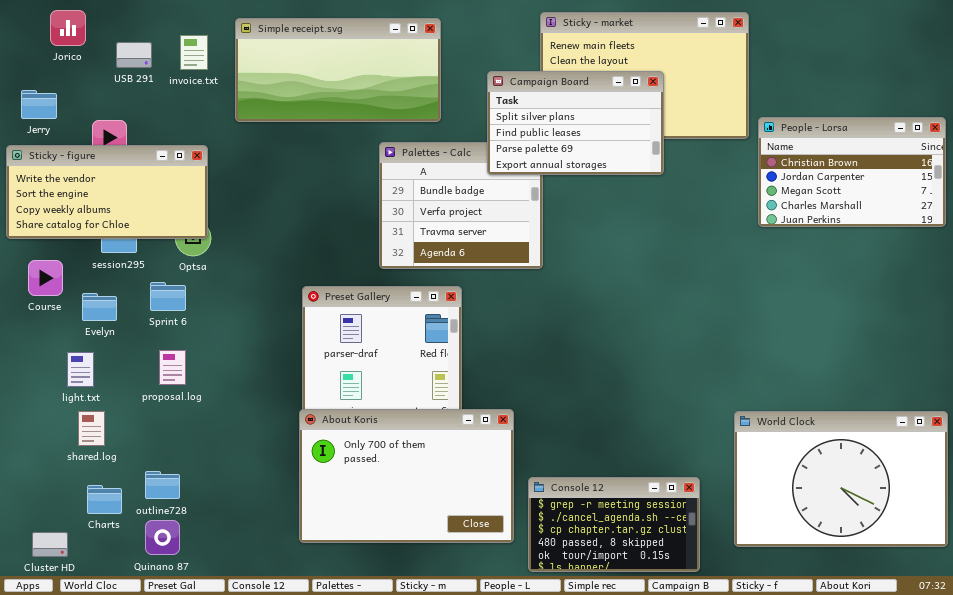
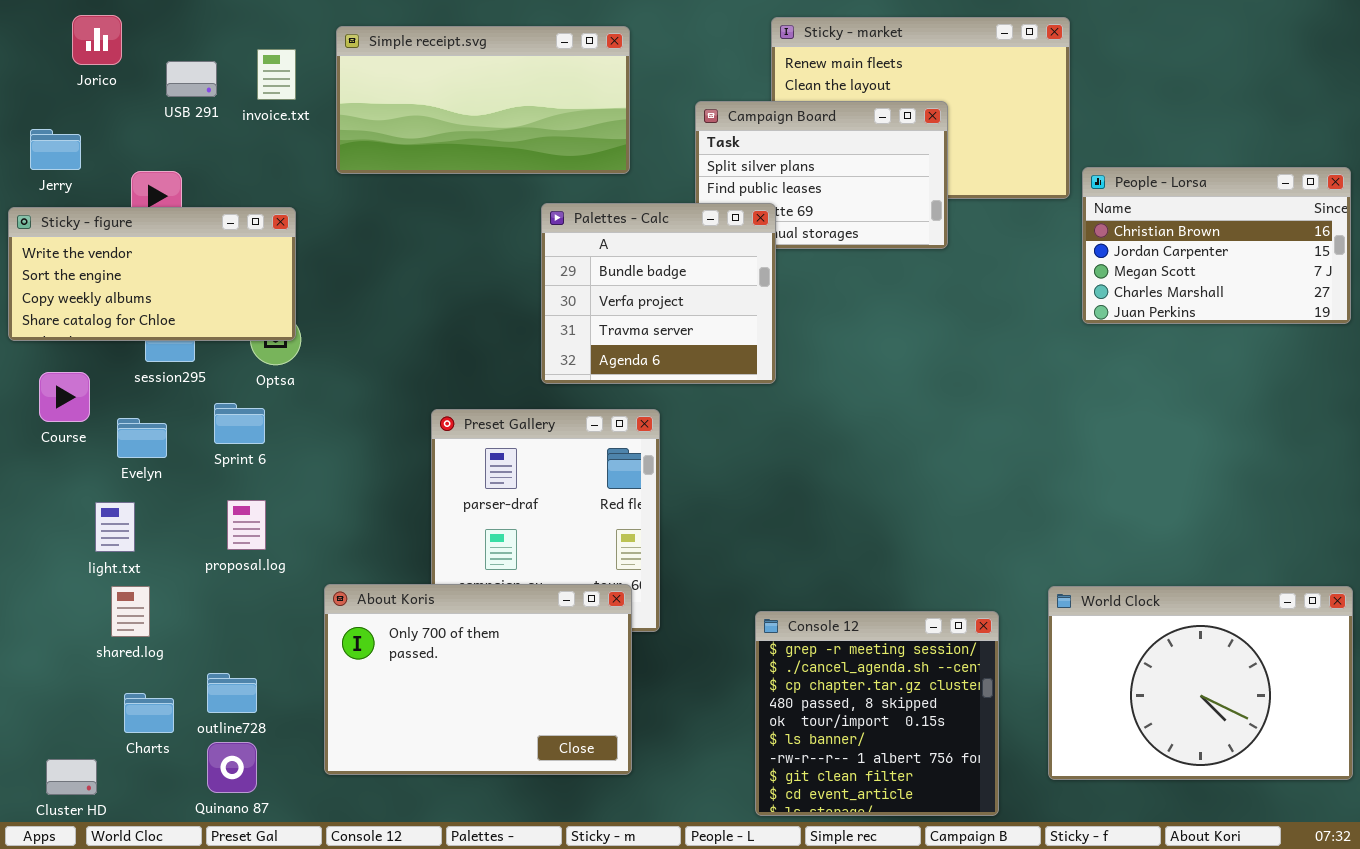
Palettes - Calc: [379,142,543,269] -> [541,203,776,384], raised
About Koris: [299,409,514,543] -> [324,584,632,775], moved
Console 12: [528,477,700,572] -> [755,611,999,816], resized

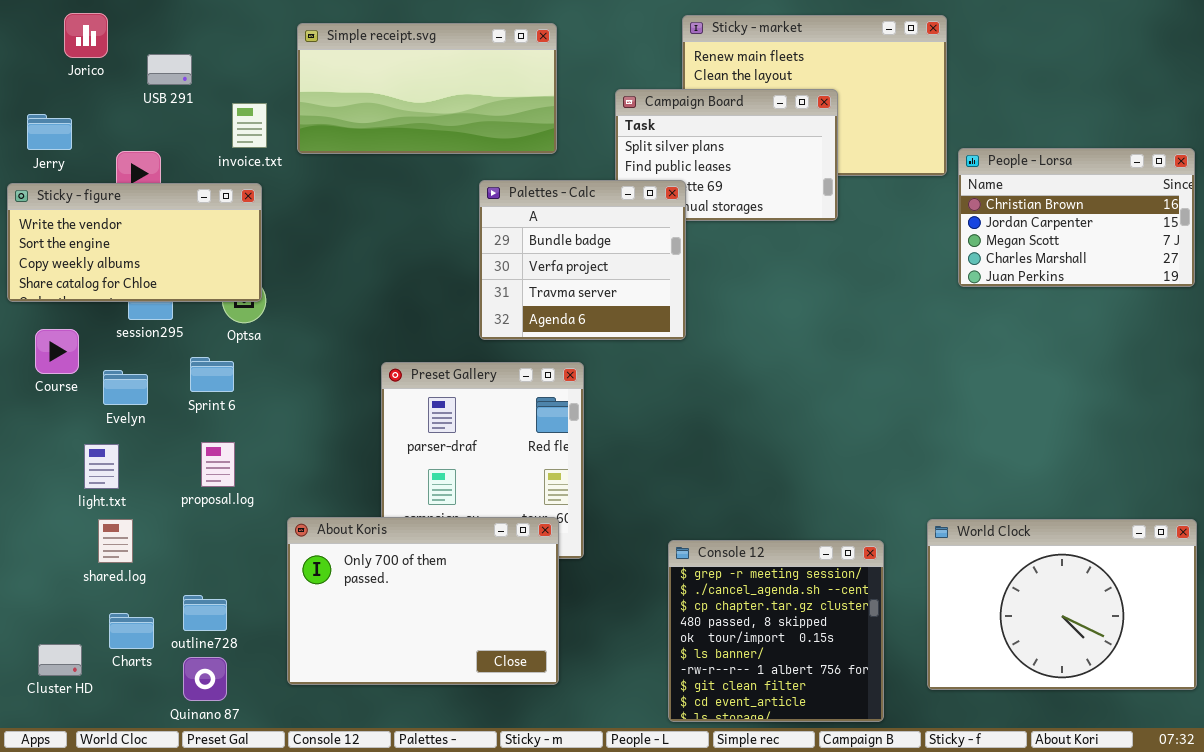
invoice.txt: [257,49,296,100] -> [232,103,267,148], moved
Cluster HD: [46,759,97,795] -> [38,644,82,676], moved

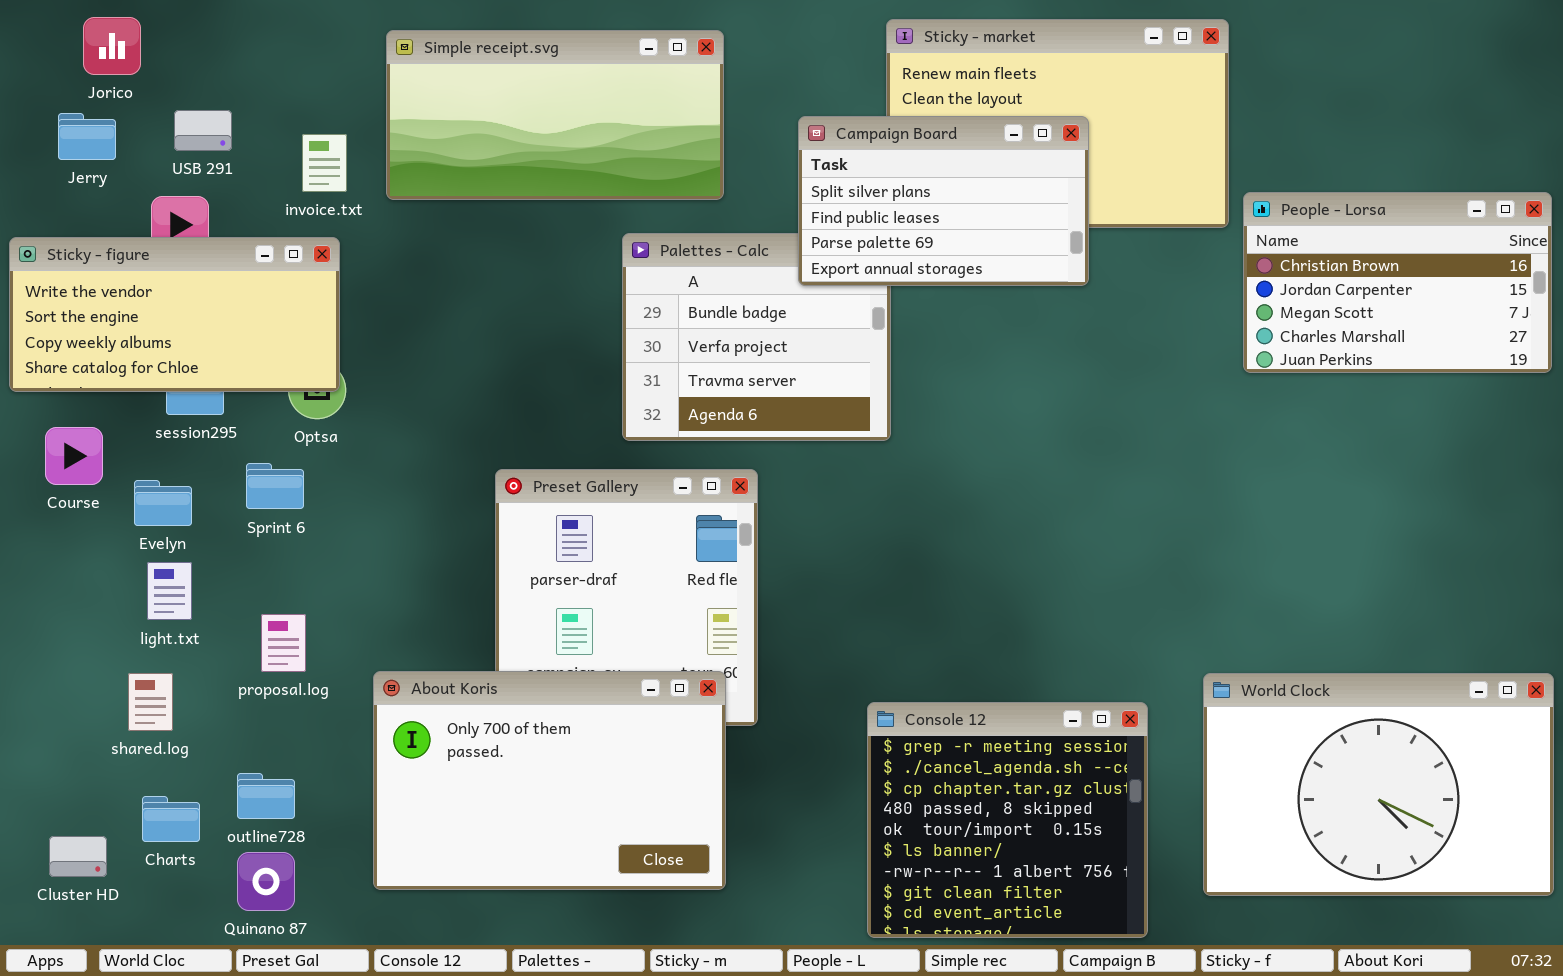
USB 291: [147,54,192,85] -> [174,110,232,151], moved
Campaign Board: [615,89,838,221] -> [798,116,1089,286], raised
Jerry: [27,114,72,150] -> [58,113,116,160], moved
proposal.log: [201,442,235,487] -> [261,614,306,672], moved
light.txt: [84,444,119,489] -> [147,562,192,620], moved

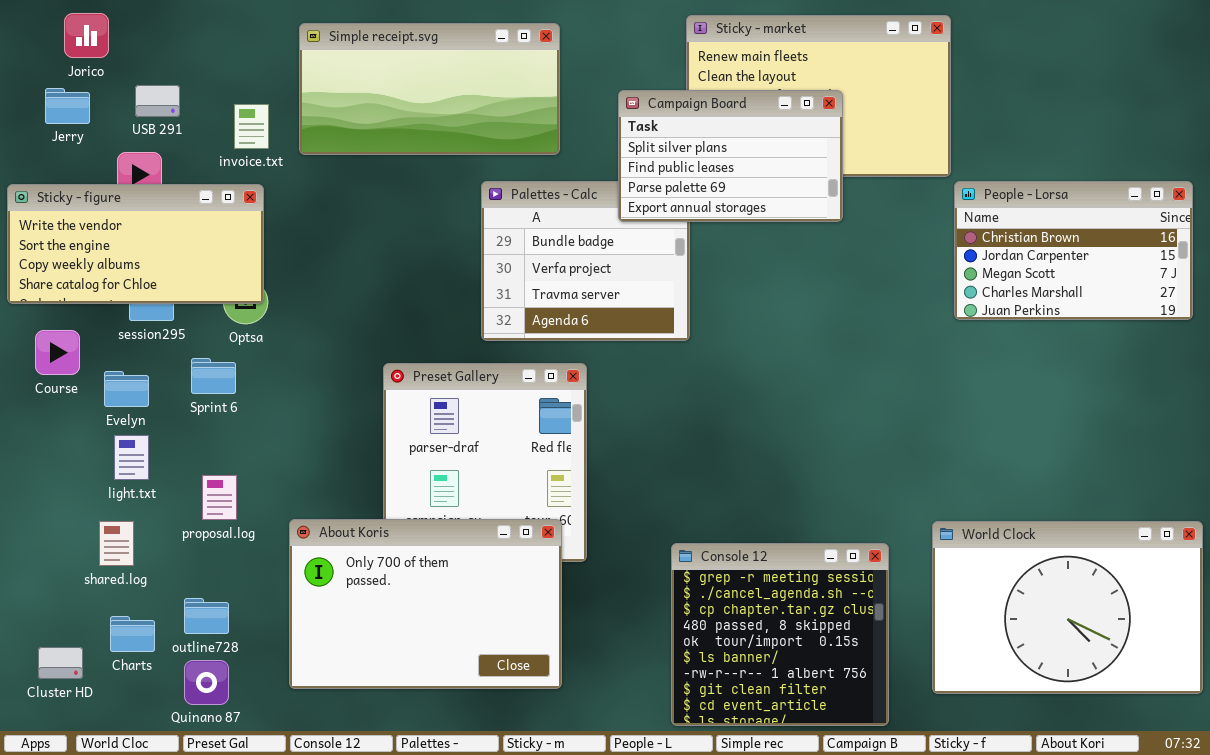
People - Lorsa: [1243,192,1552,373] -> [954,181,1193,320], moved

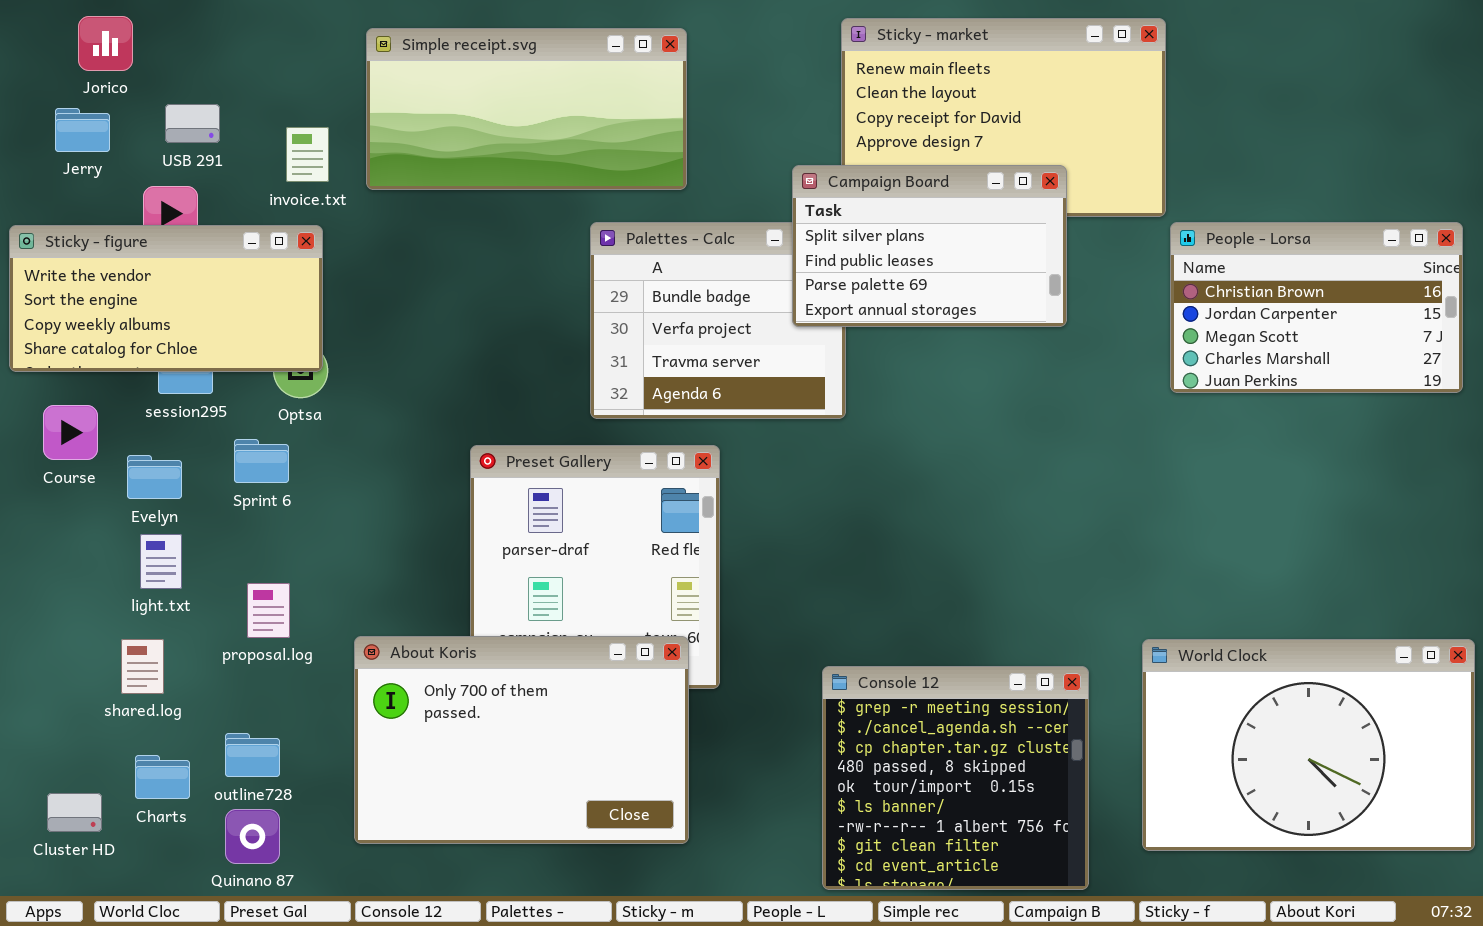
Campaign Board: [618,90,843,222] -> [792,165,1067,327], moved

